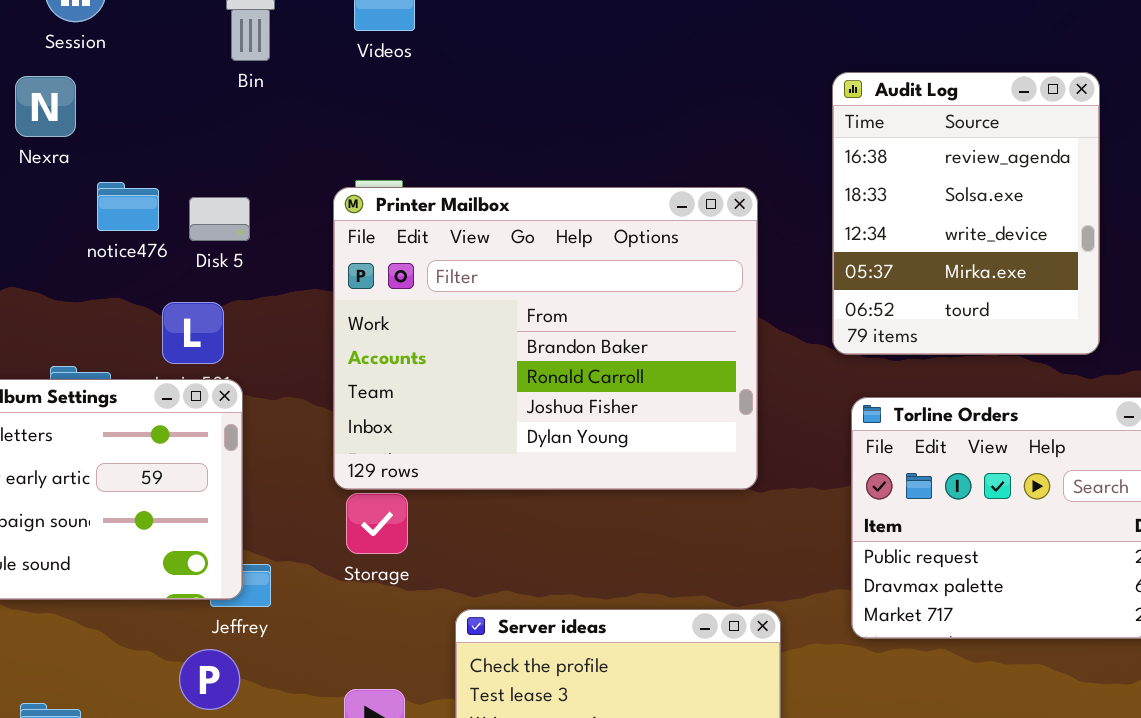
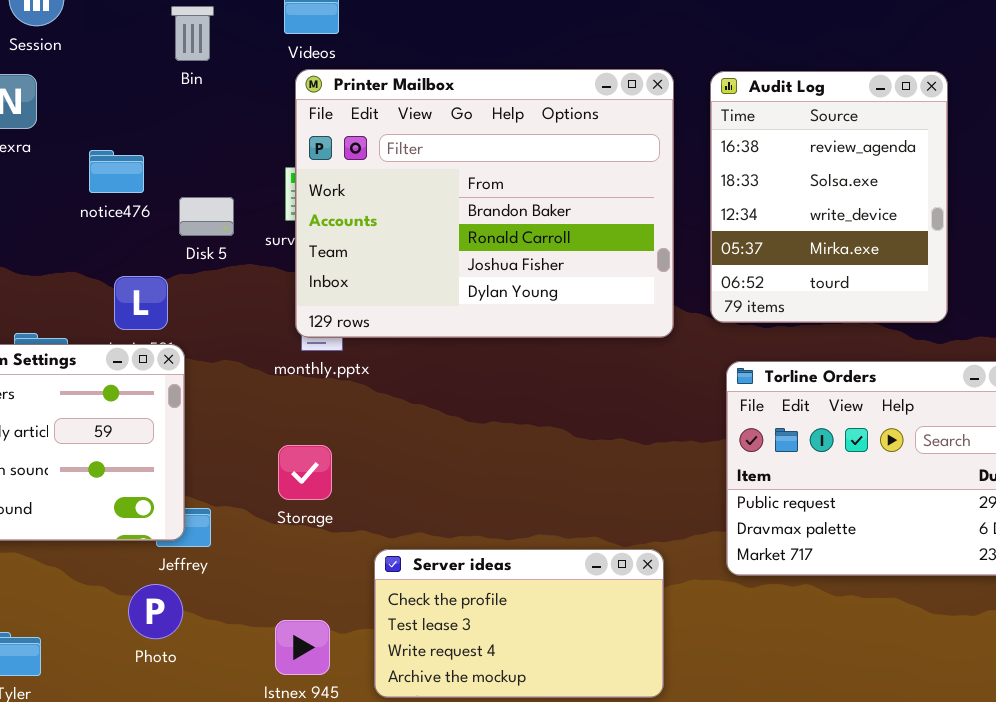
notice476: [97,182,159,231] -> [89,150,144,193], moved
Printer Mailbox: [333,187,758,490] -> [295,69,674,338], moved
Disk 5: [189,197,250,241] -> [179,197,234,236], moved

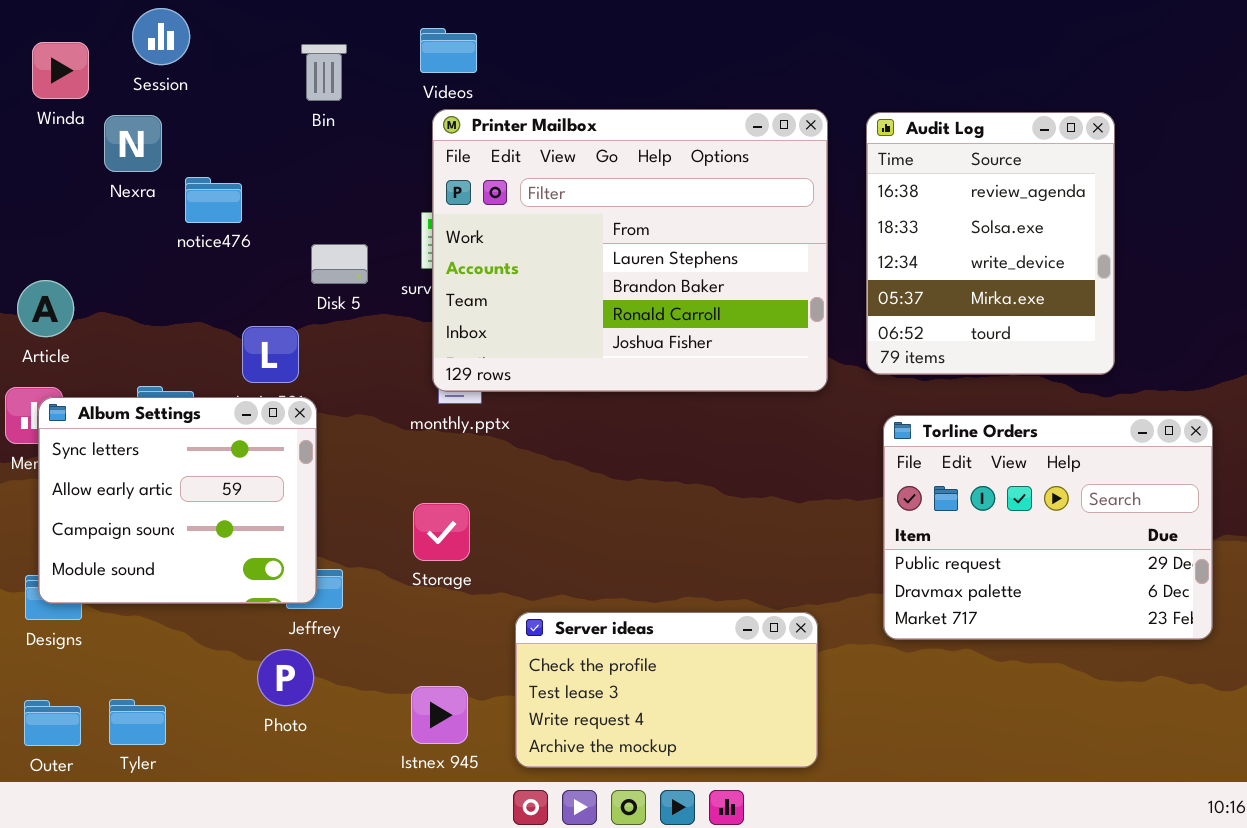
Printer Mailbox: [295,69,674,338] -> [432,109,828,392], scrolled up 1 row
notice476: [89,150,144,193] -> [185,177,242,223], moved

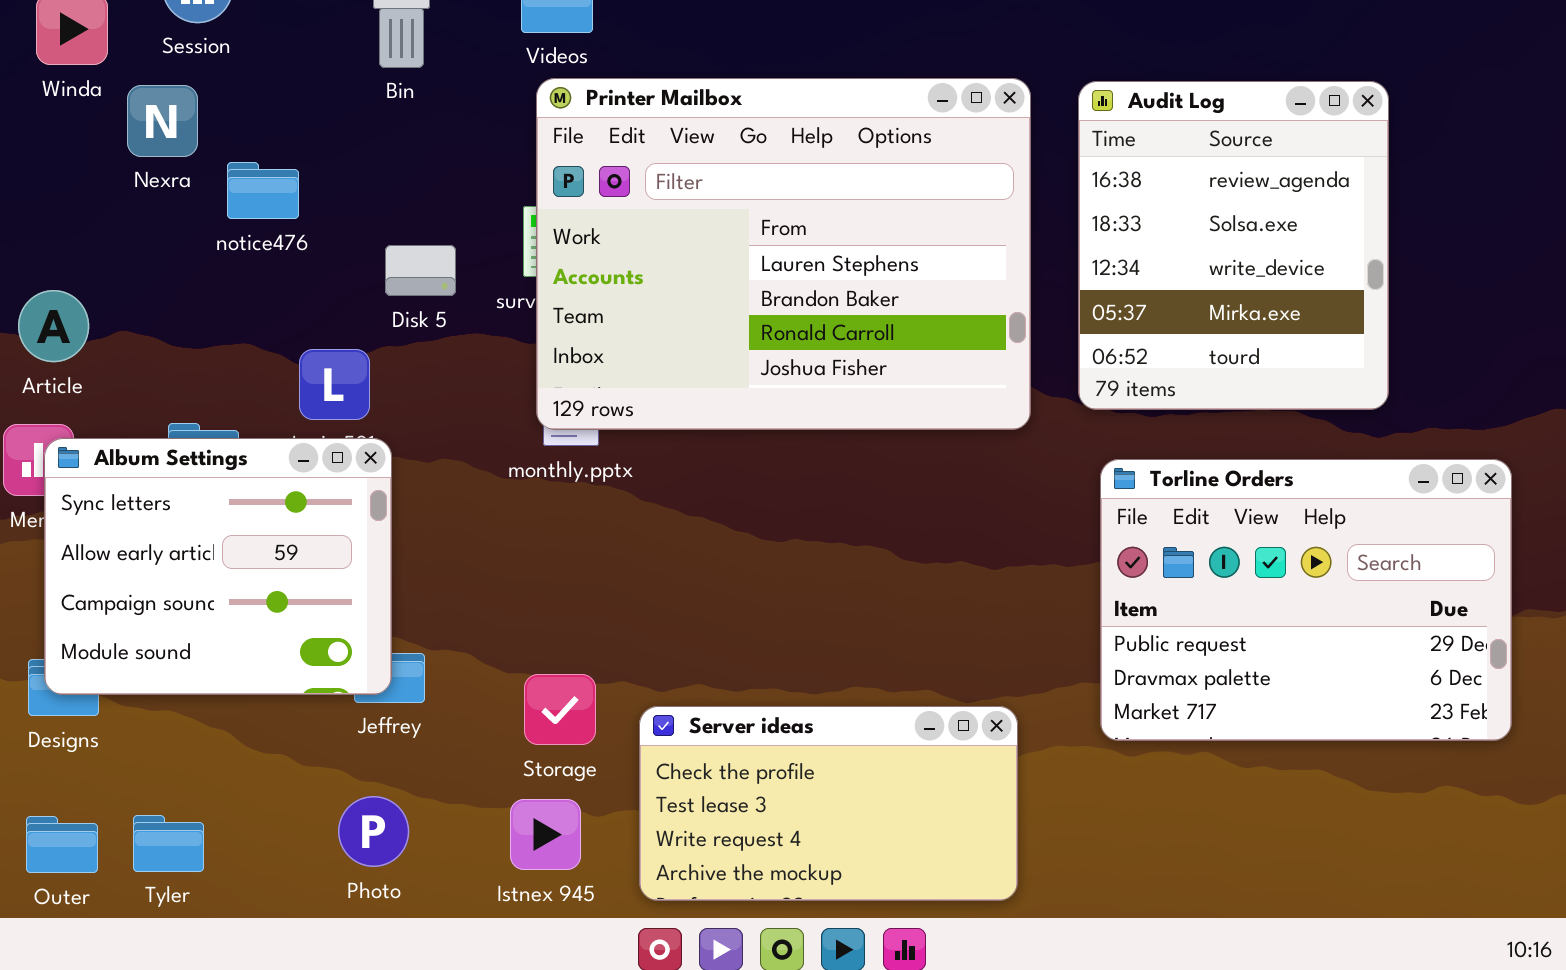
Storage: [413,503,470,561] -> [524,674,596,745], moved
Photo: [257,649,314,706] -> [338,796,409,867], moved

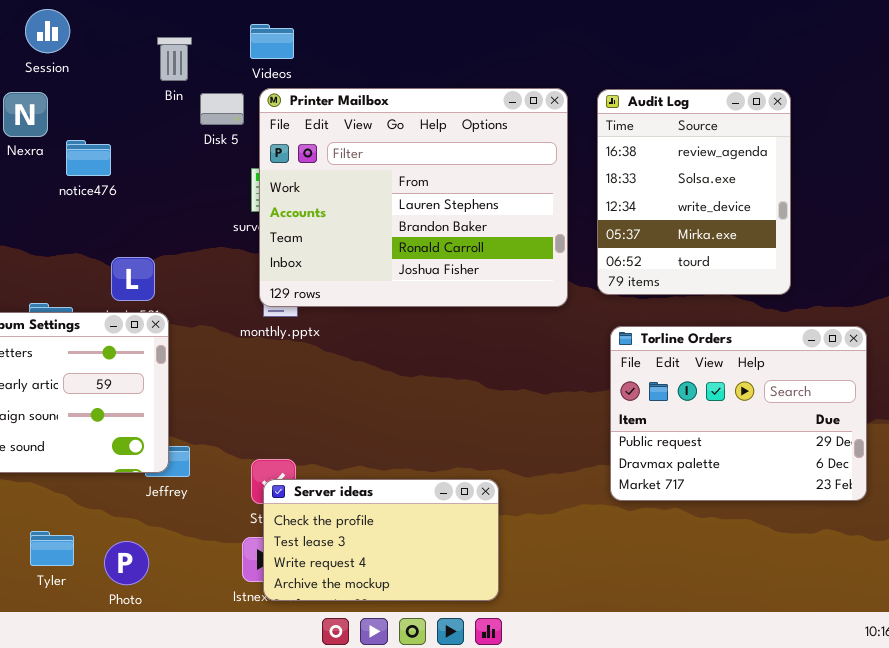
Disk 5: [385,245,456,296] -> [200,93,244,125], moved
Server ideas: [639,706,1018,901] -> [263,479,499,601], moved
Photo: [338,796,409,867] -> [104,541,149,585], moved
Tyler: [133,815,204,872] -> [30,531,74,566], moved

